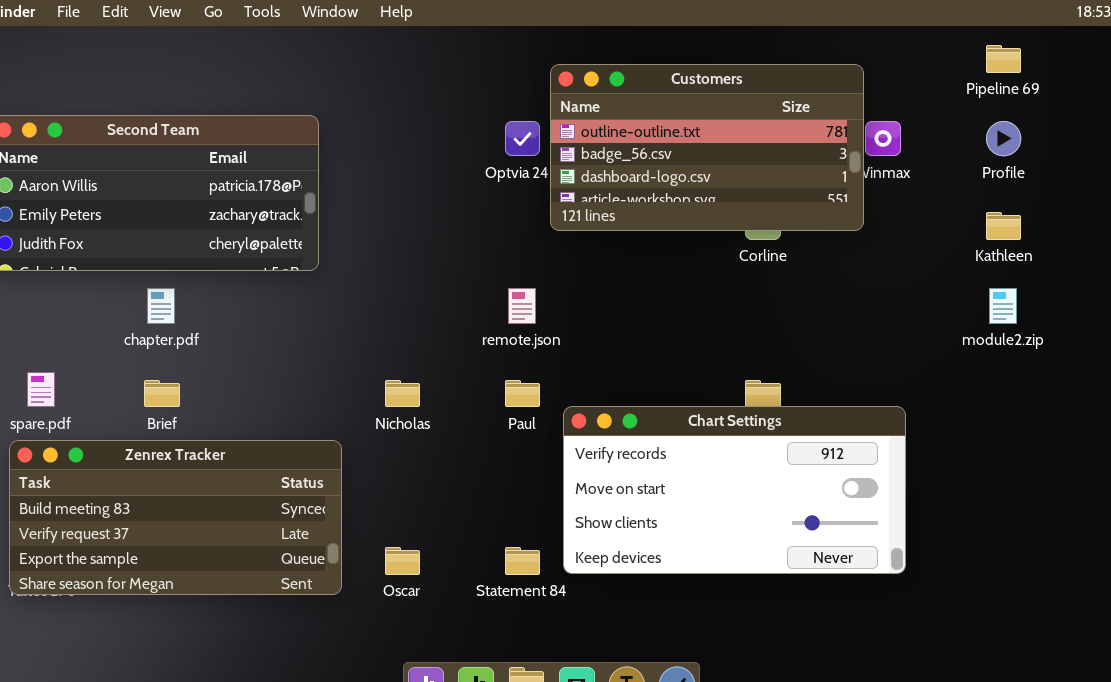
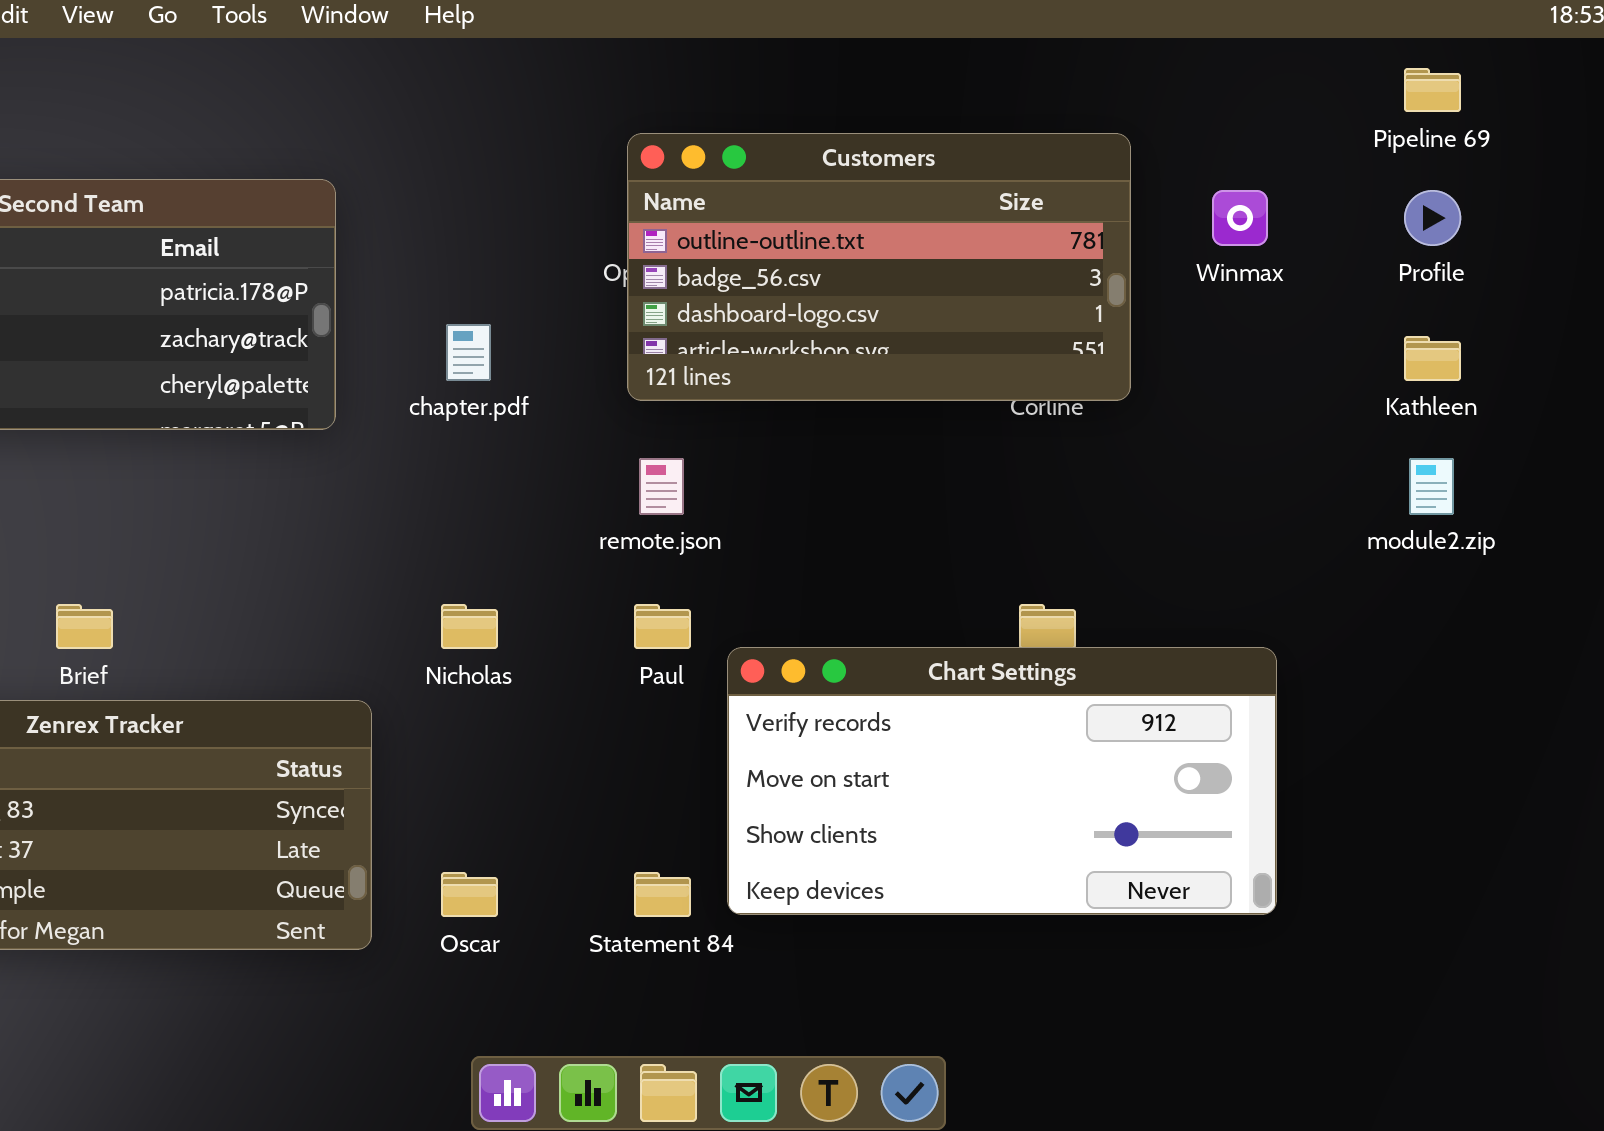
Customers: [550,64,864,231] -> [627,133,1131,401], moved
chapter.pdf: [147,288,175,324] -> [446,324,491,381], moved

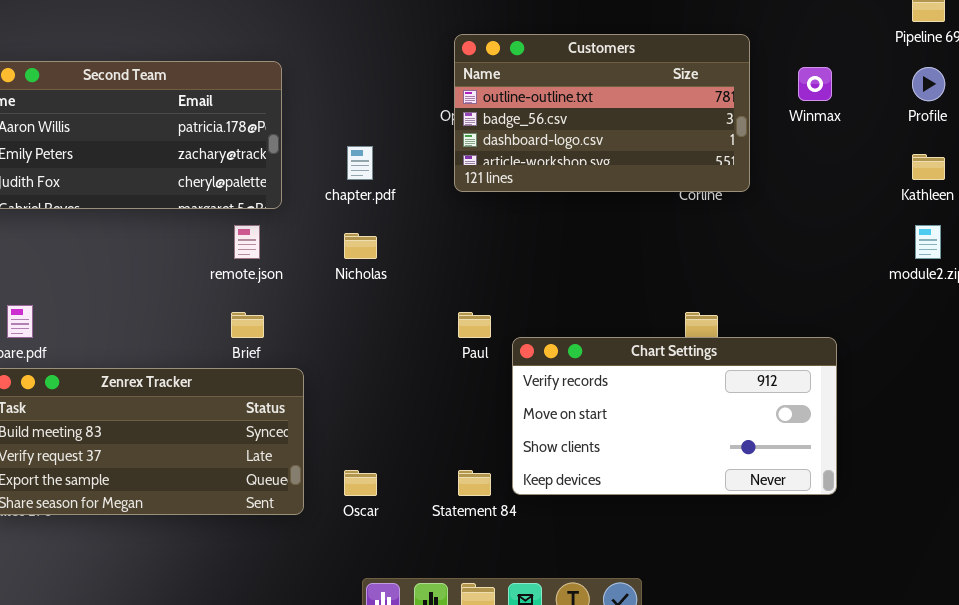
remote.json: [639,458,684,515] -> [234,225,260,259], moved
Brief: [56,604,113,649] -> [231,312,264,338], moved
Nicholas: [441,604,498,649] -> [344,233,377,259], moved

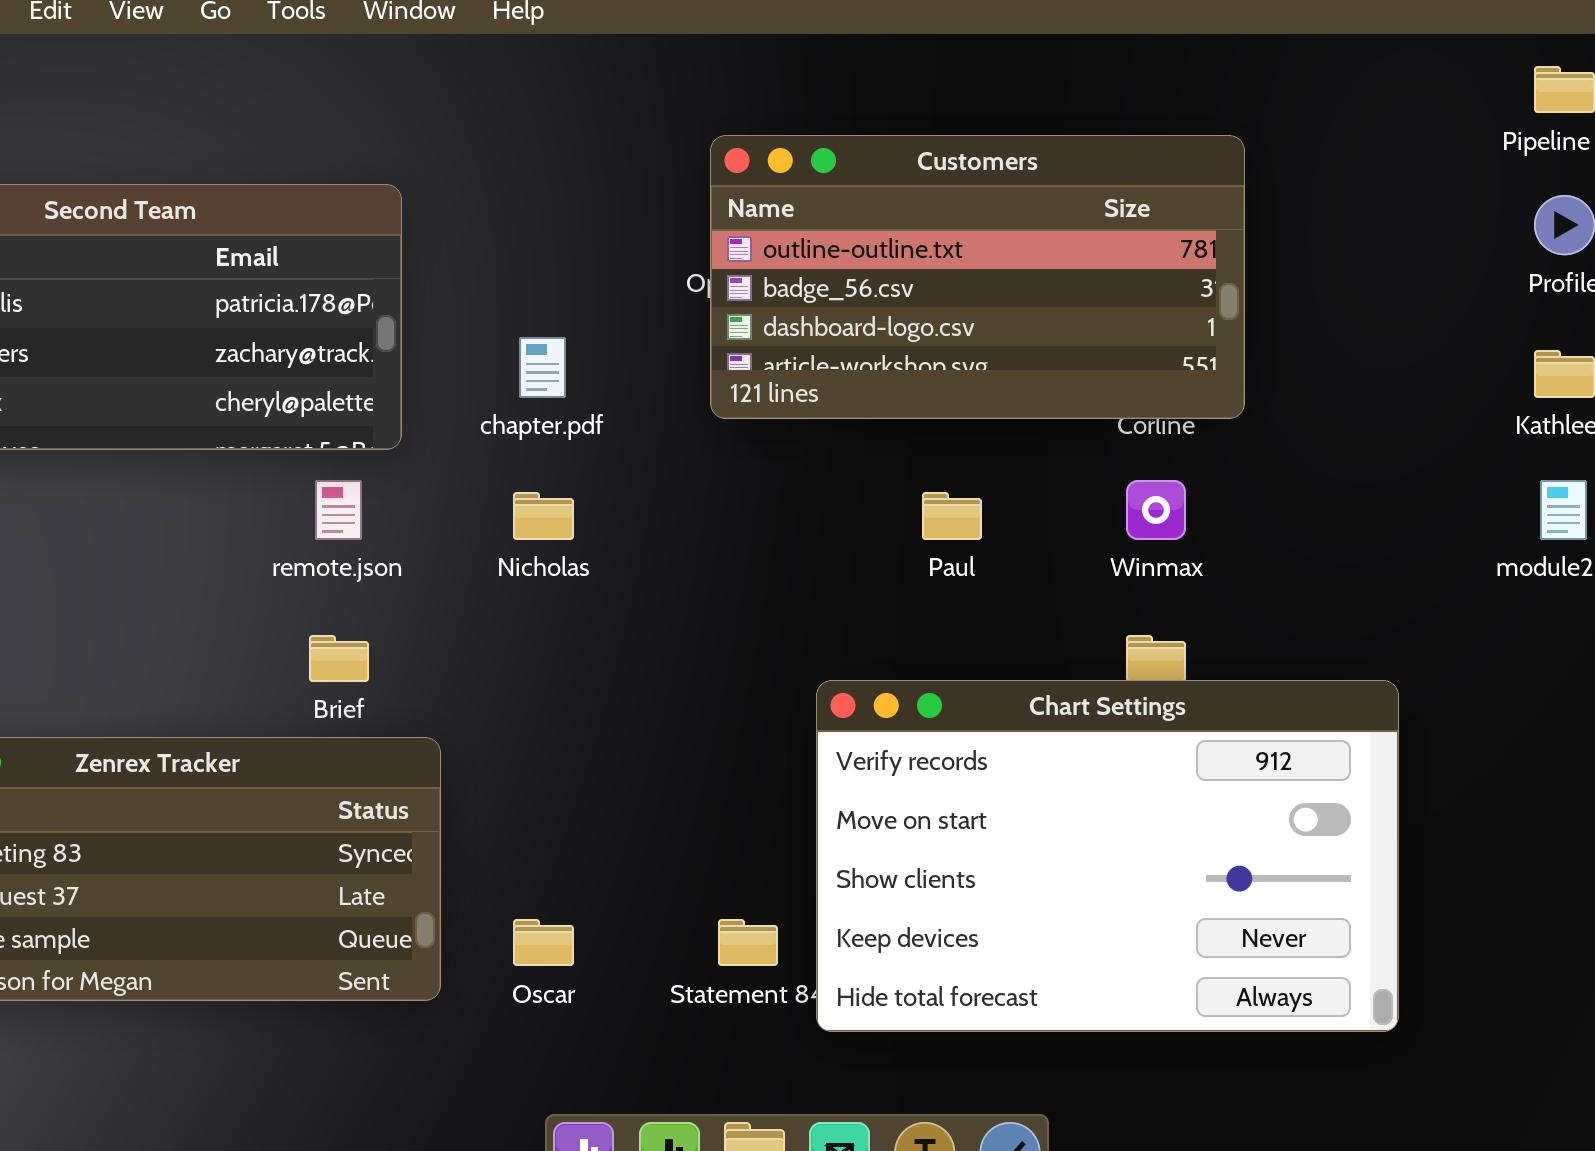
Winmax: [798,67,832,101] -> [1126,480,1186,540], moved
Paul: [458,312,491,338] -> [922,492,982,540], moved
Chart Settings: [512,337,837,495] -> [816,680,1399,1032], resized

